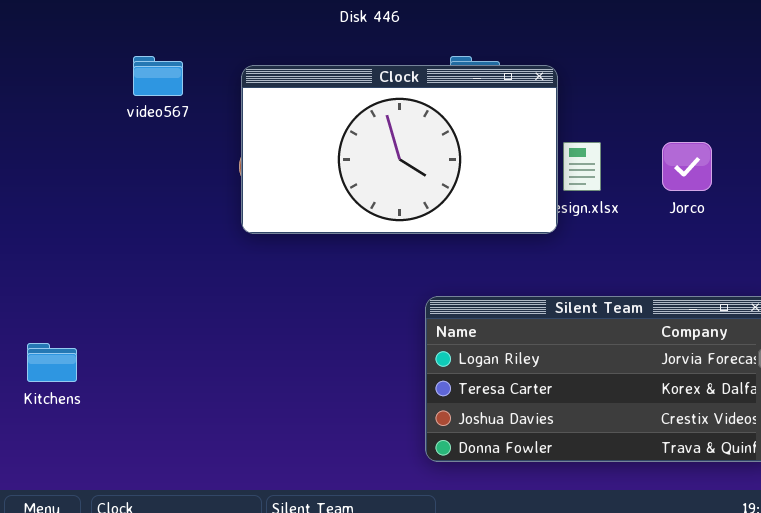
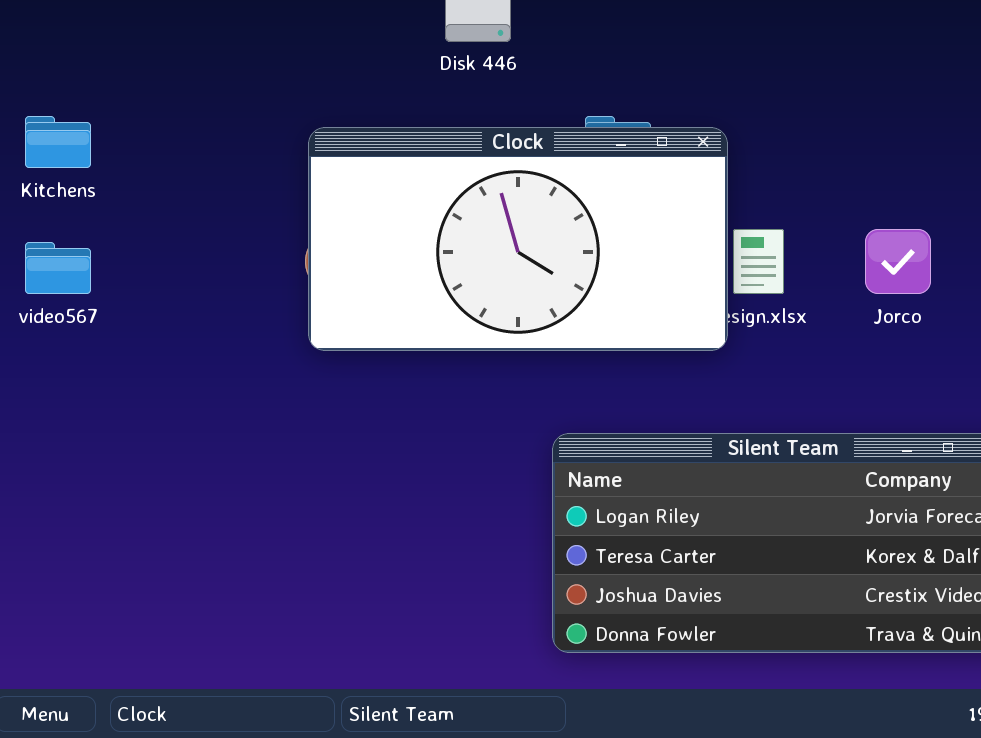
video567: [133,56,183,96] -> [25,242,91,294], moved
Kitchens: [27,343,77,382] -> [25,116,91,168], moved

